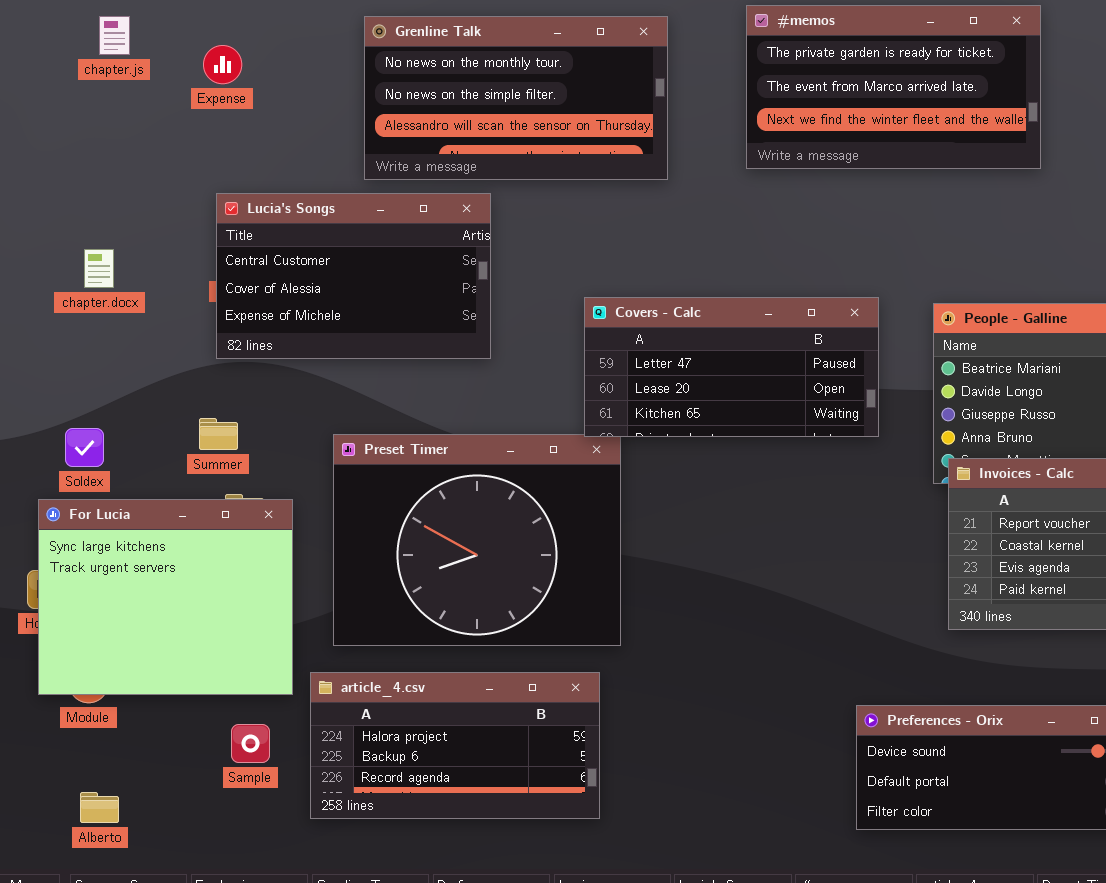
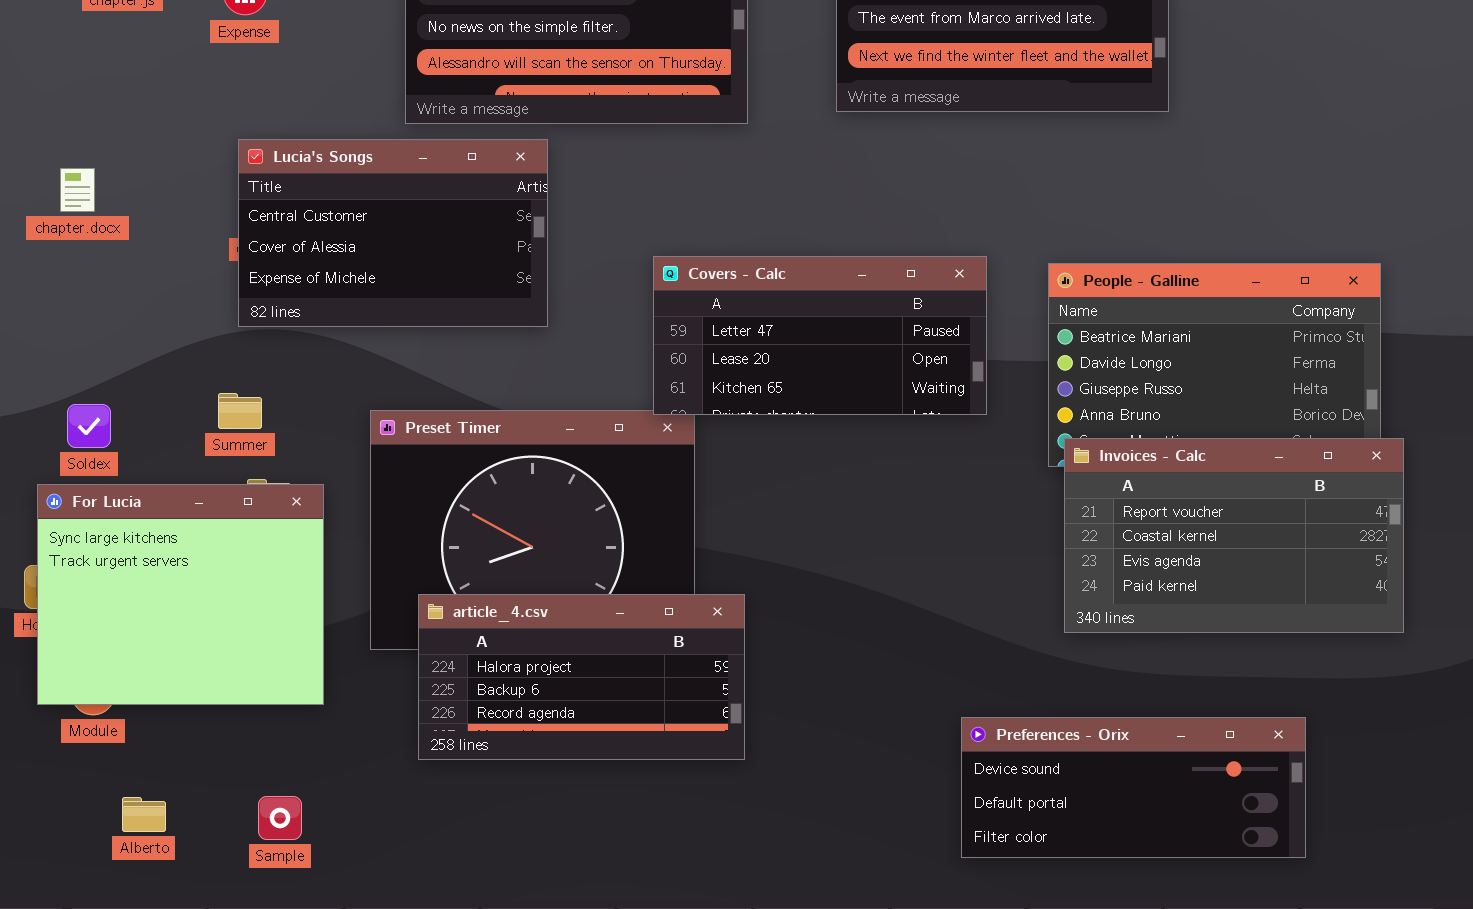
chapter.docx: [84,249,114,288] -> [60,168,95,212], moved
article_4.csv: [310,672,600,819] -> [418,594,745,760], moved
Sample: [231,724,270,763] -> [258,796,302,840], moved
Alberto: [80,792,119,823] -> [122,797,166,832], moved

